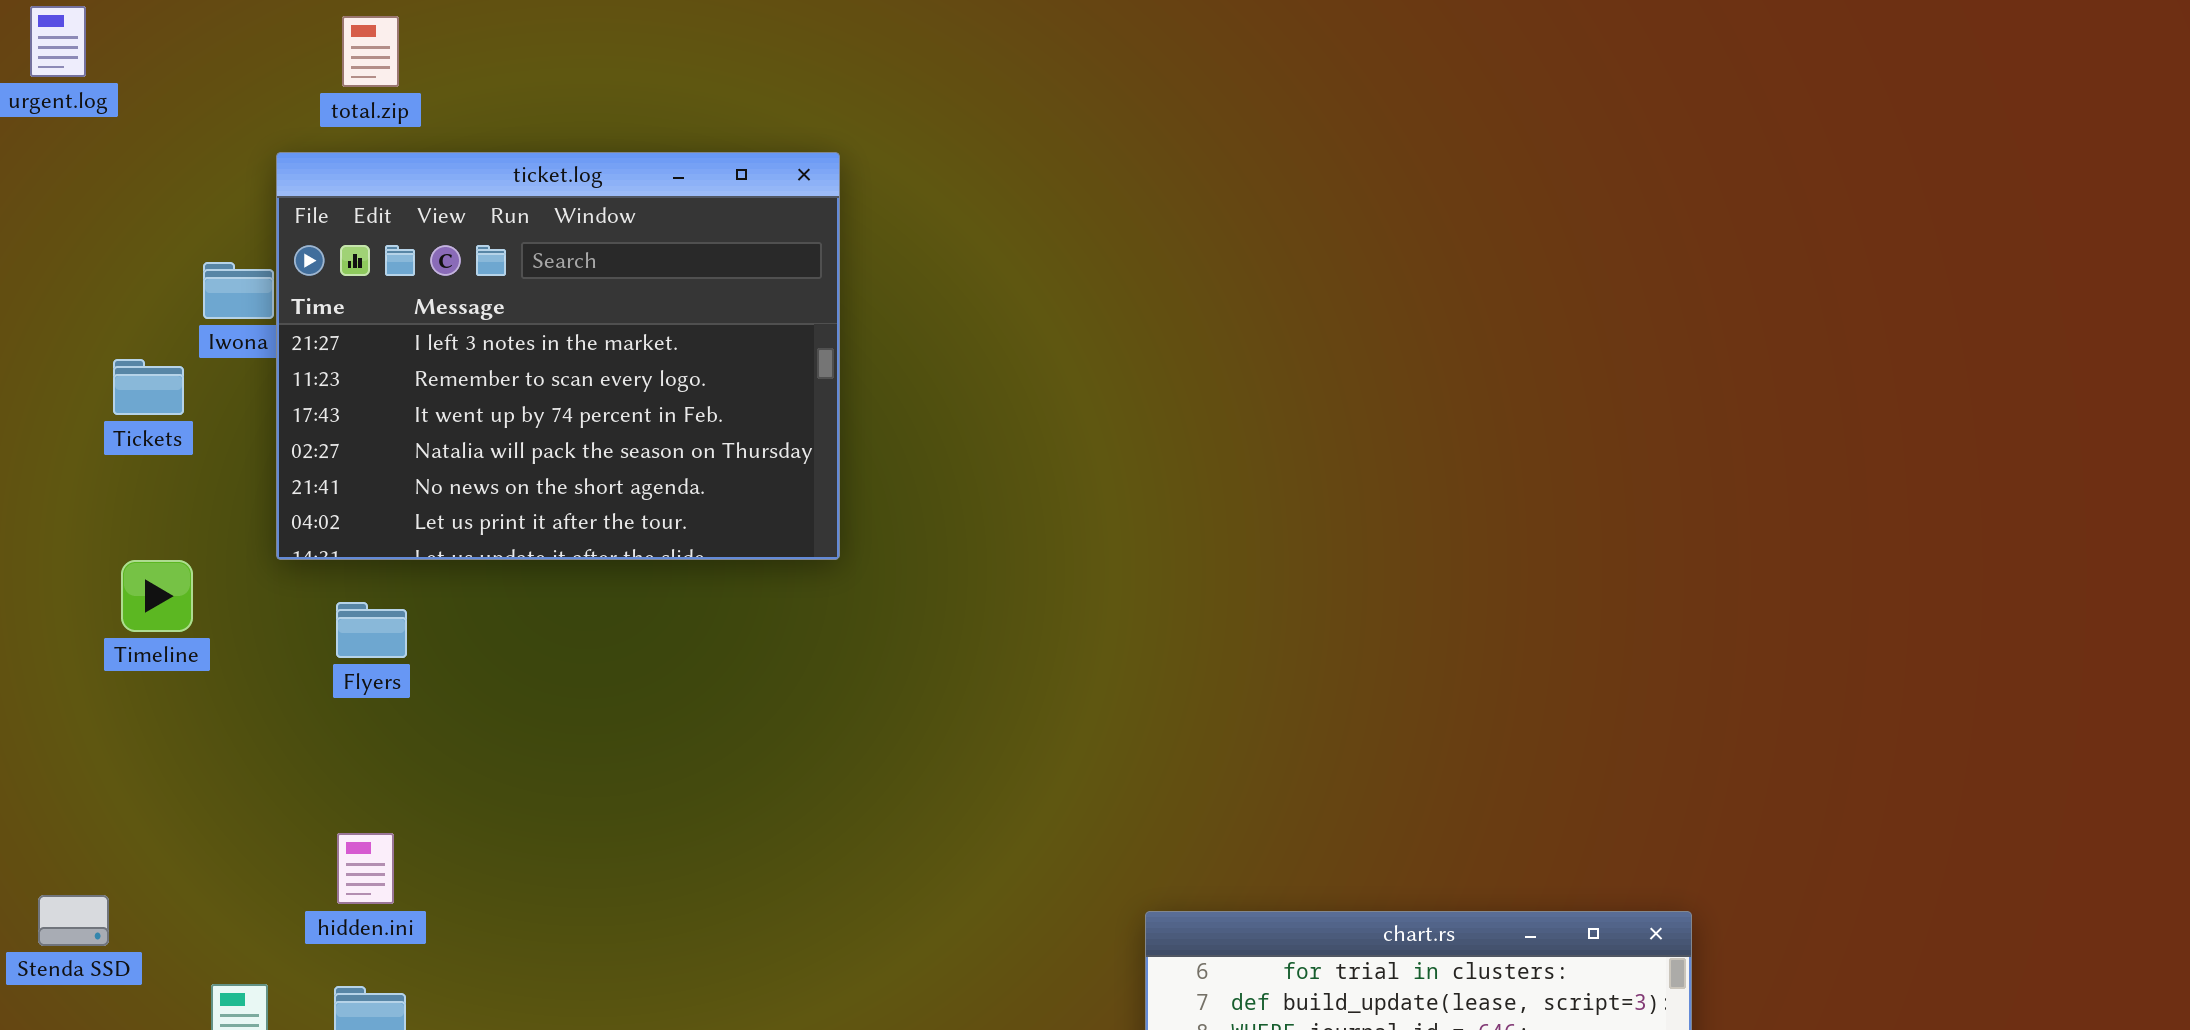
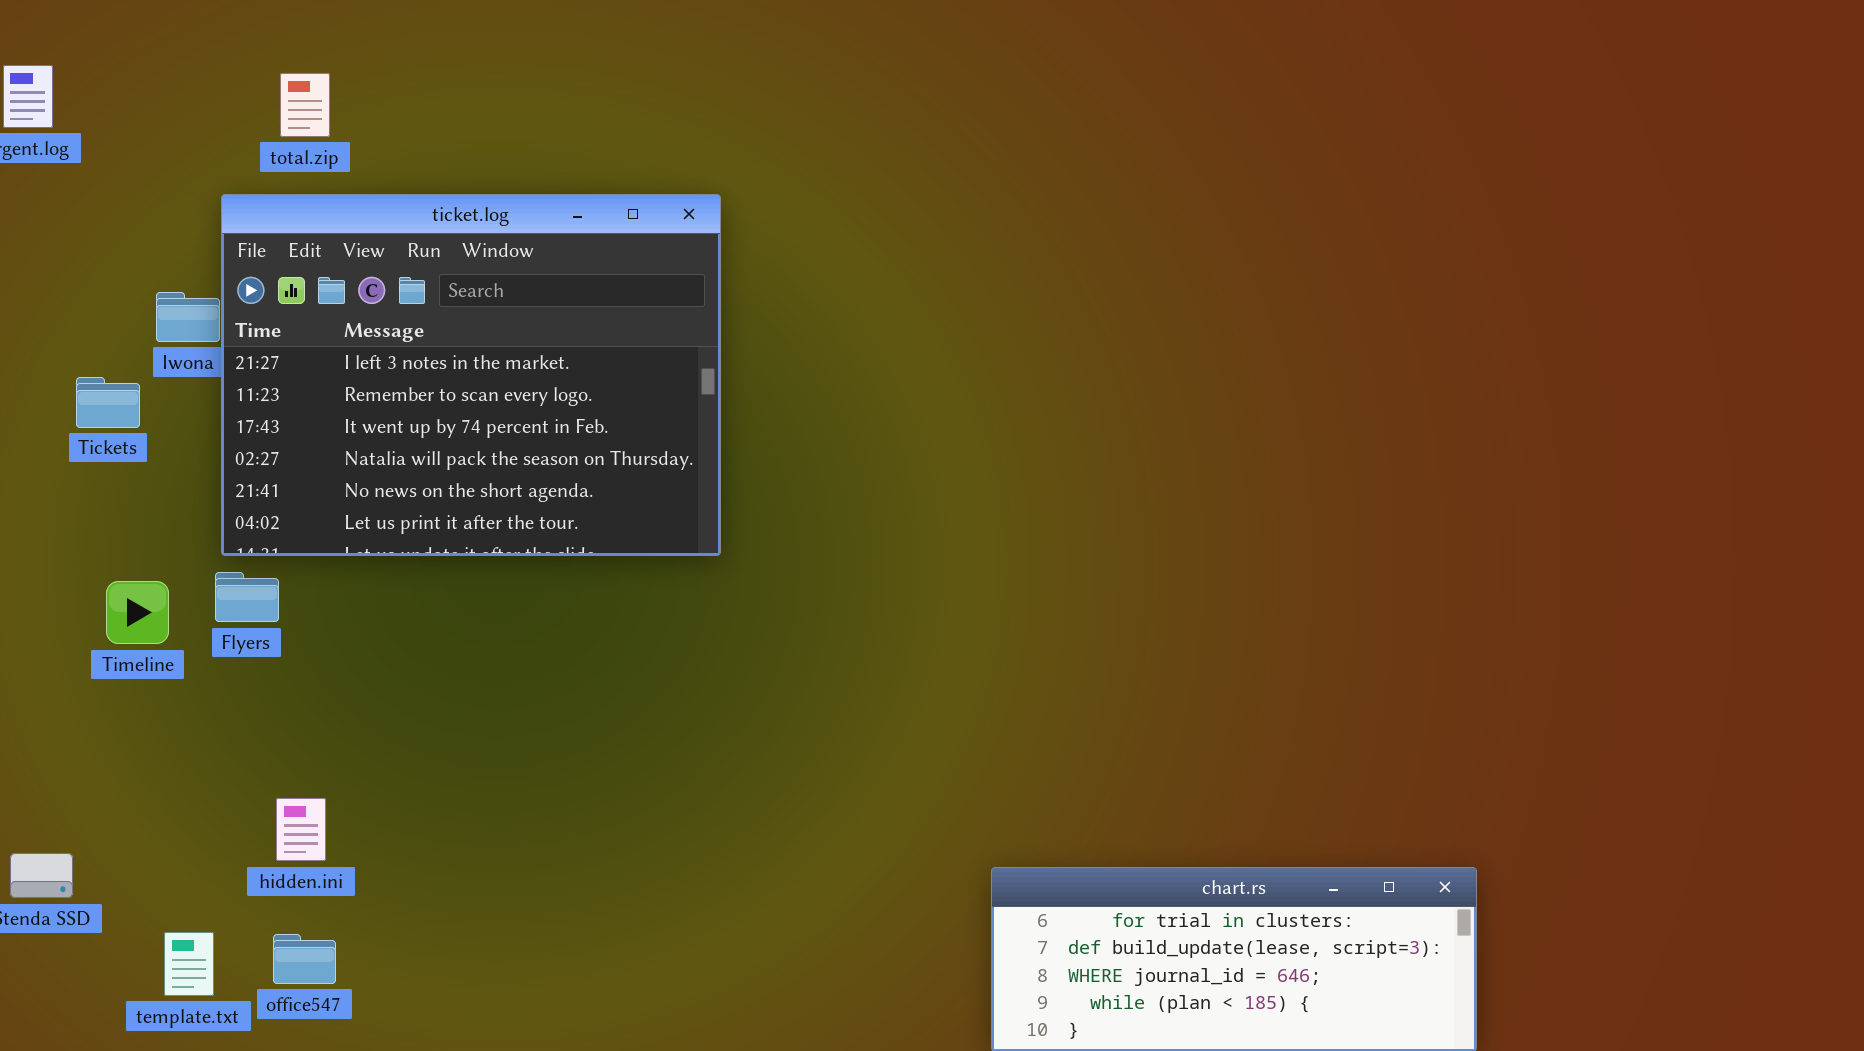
Timeline: [121,560,193,632] -> [106,581,169,644], moved
Flyers: [336,602,407,658] -> [215,572,279,622], moved

